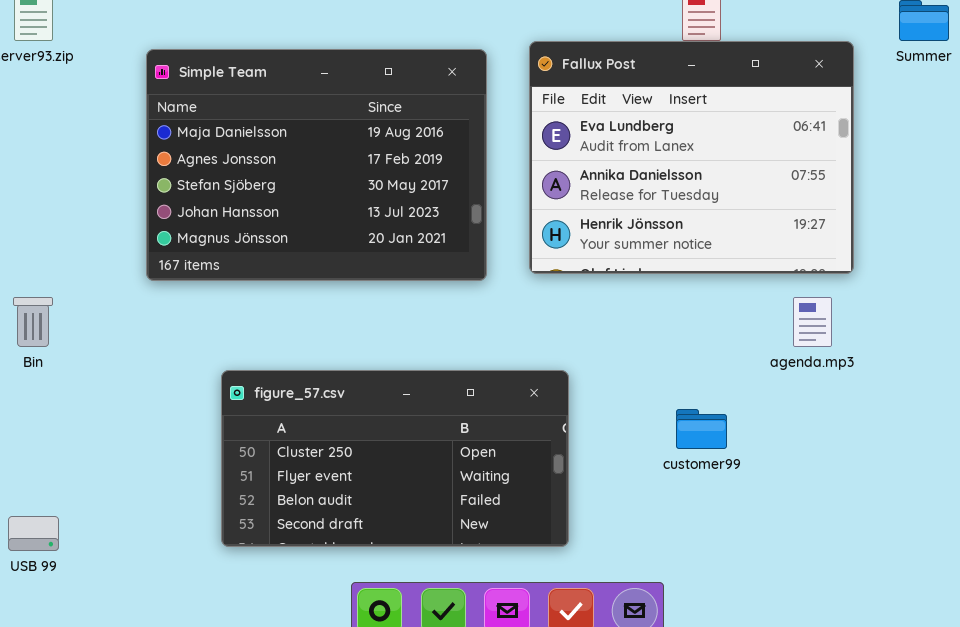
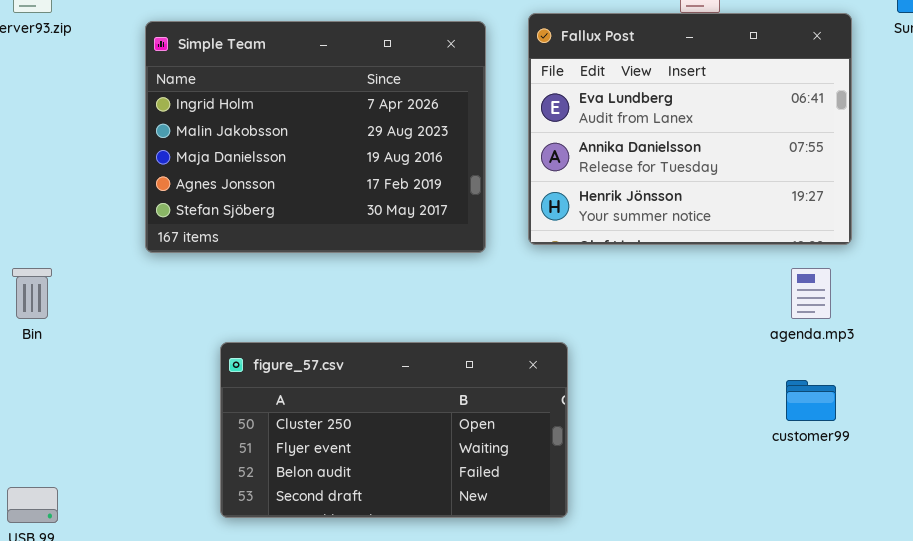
Simple Team: [146,49,487,281] -> [145,21,486,253], scrolled up 2 rows
customer99: [676,409,727,449] -> [786,380,836,421], moved

